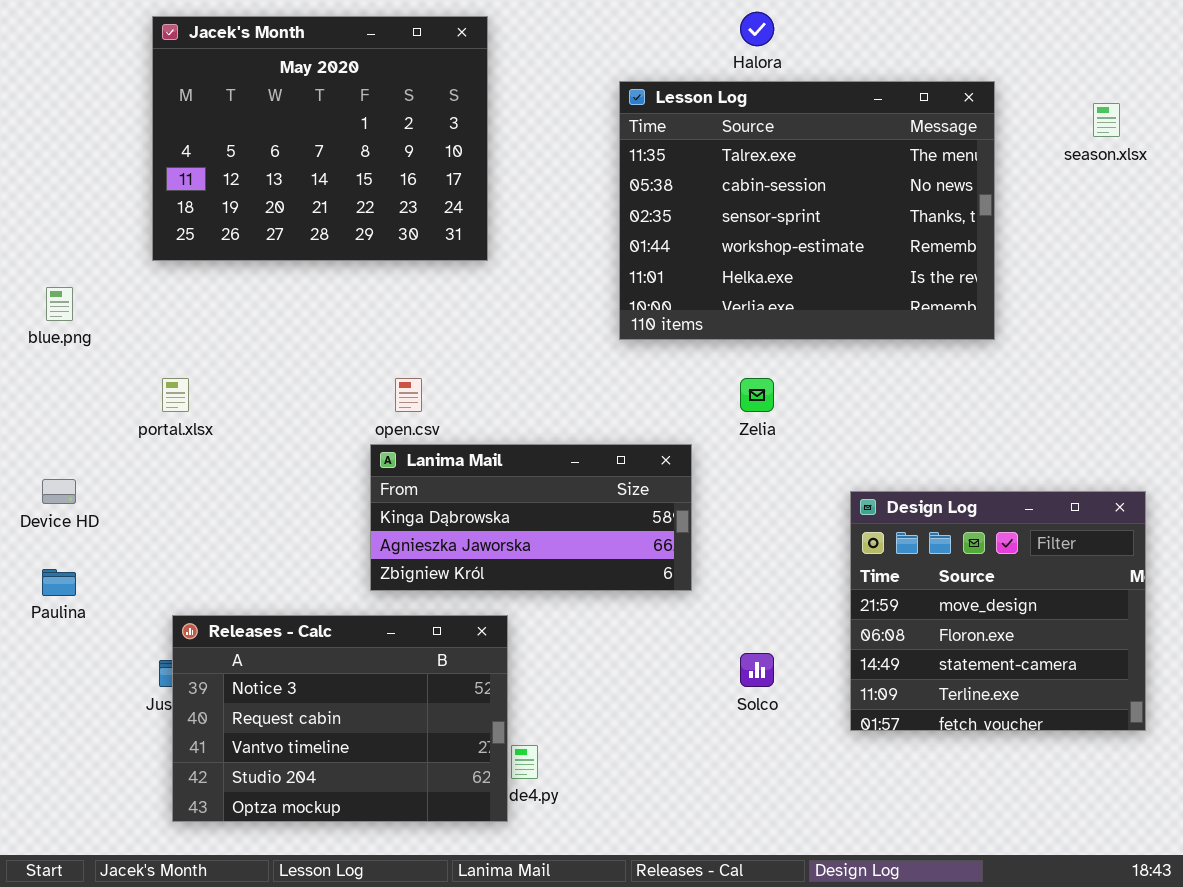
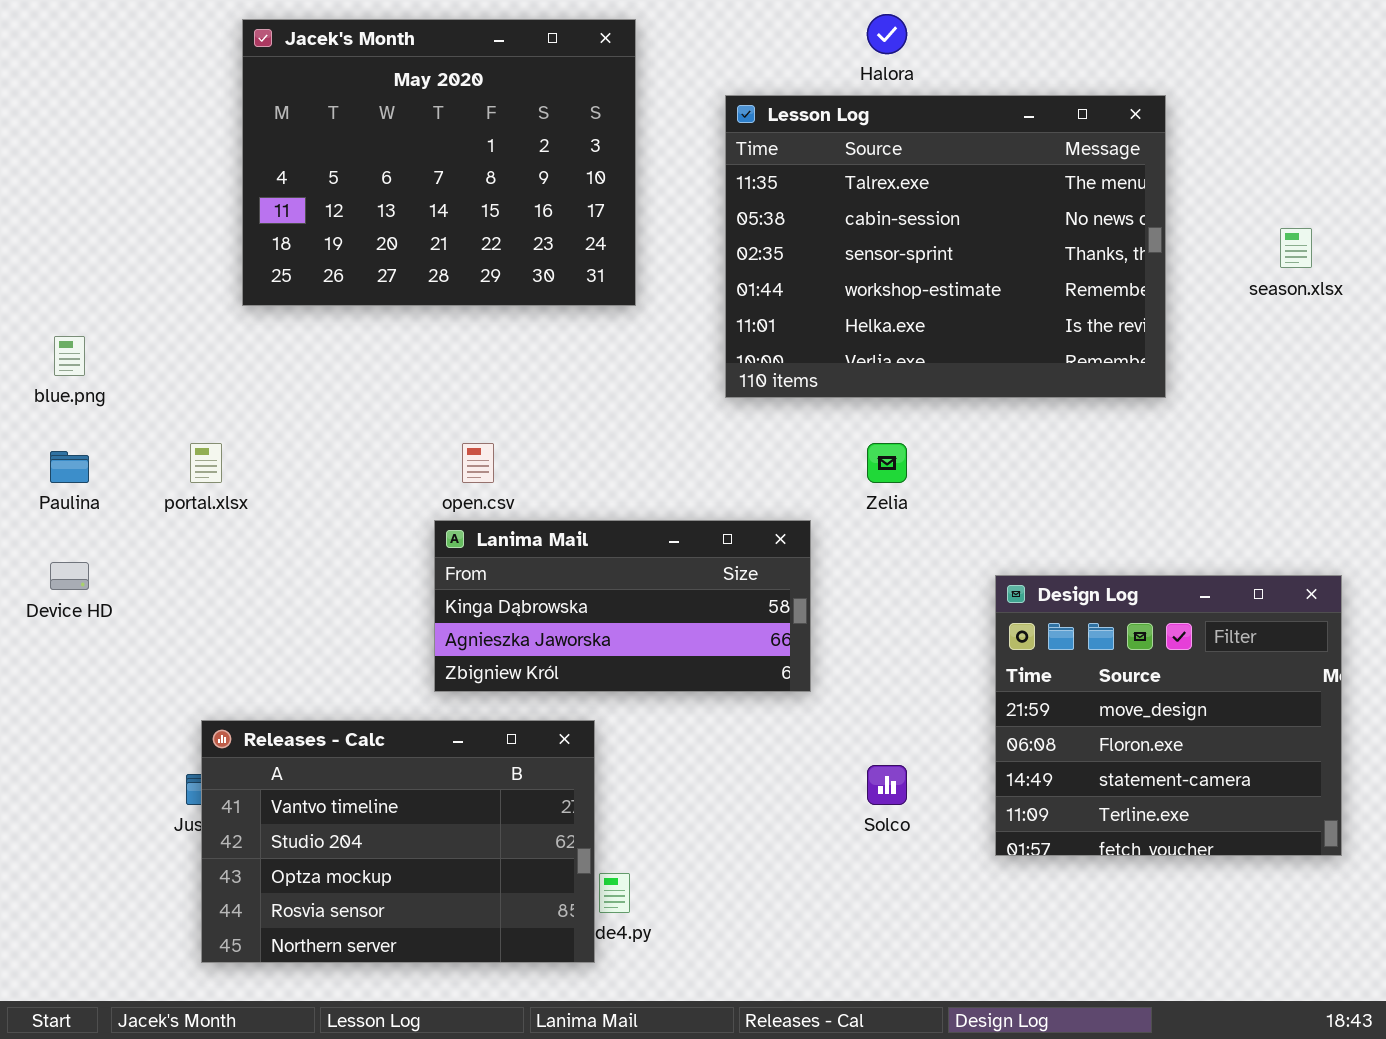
Jacek's Month: [152,16,488,261] -> [242,19,636,306], moved
season.xlsx: [1093,103,1120,137] -> [1280,228,1312,268], moved
Paulina: [42,569,76,596] -> [50,451,89,483], moved
Releases - Calc: [172,615,508,822] -> [201,720,595,963], scrolled down 2 rows

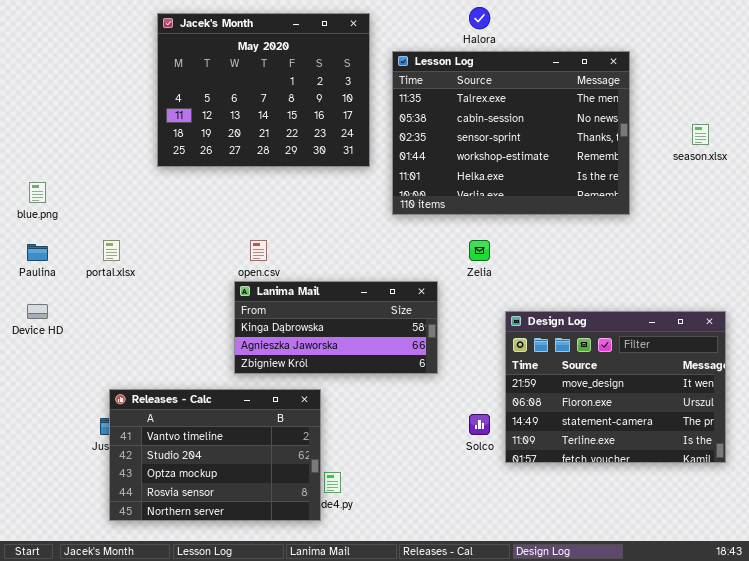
Jacek's Month: [242,19,636,306] -> [157,13,370,167], moved
Design Log: [995,575,1342,856] -> [505,311,726,463], resized

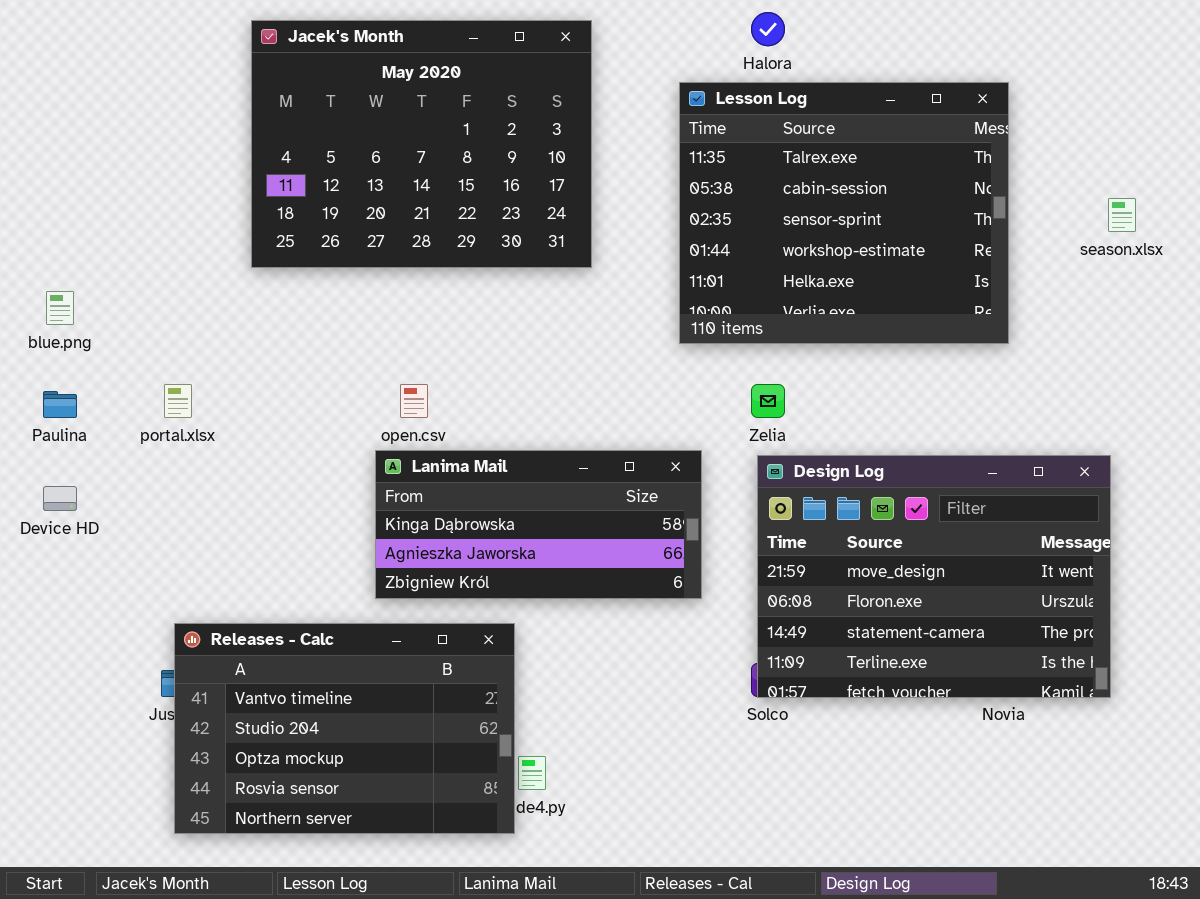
Lesson Log: [392,51,630,215] -> [679,82,1009,344], resized
Design Log: [505,311,726,463] -> [757,455,1111,698], moved

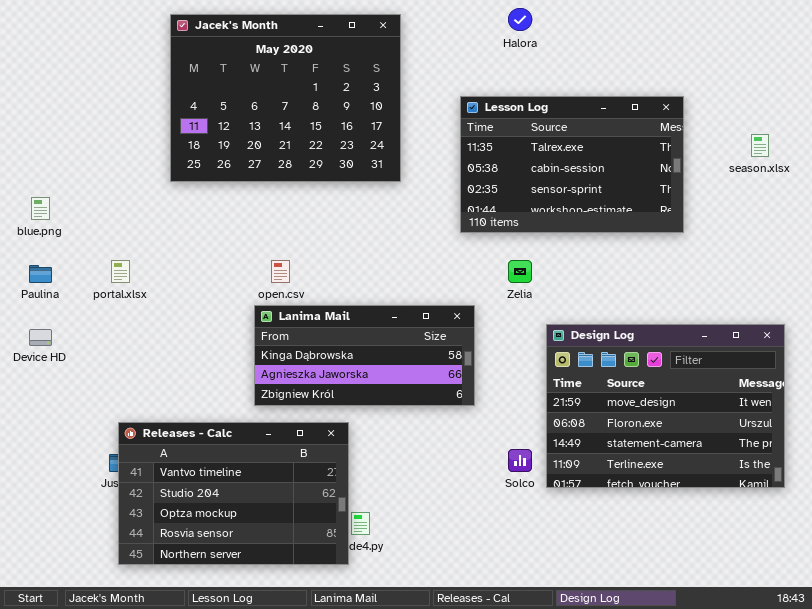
Lesson Log: [679,82,1009,344] -> [460,96,684,233], resized
Design Log: [757,455,1111,698] -> [546,324,785,488], moved

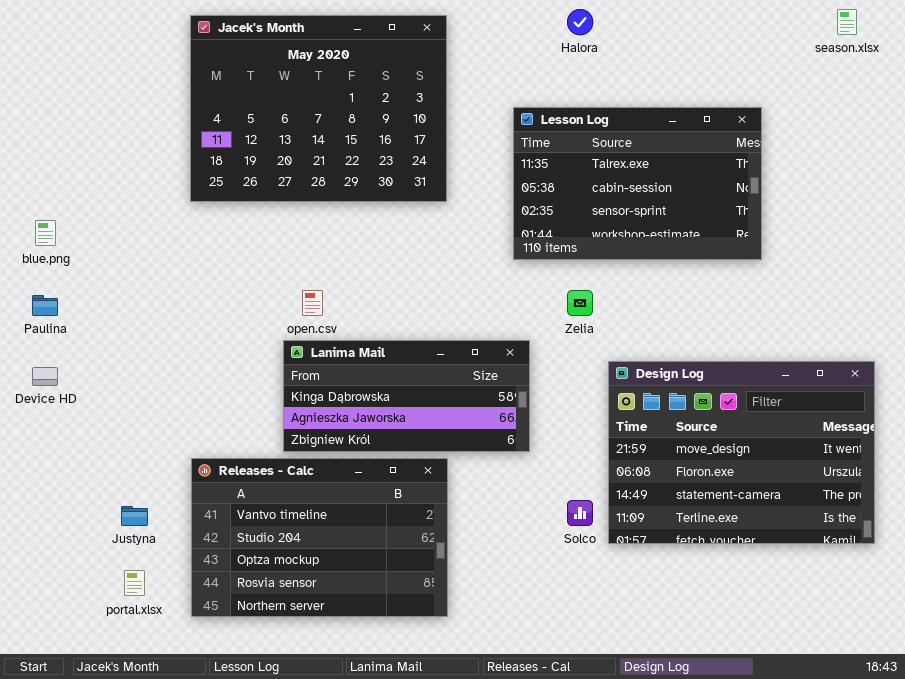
season.xlsx: [751,134,769,157] -> [837,9,857,35], moved
portal.xlsx: [111,260,130,283] -> [124,570,145,596], moved
Releases - Calc: [118,422,349,565] -> [191,458,448,617], moved

